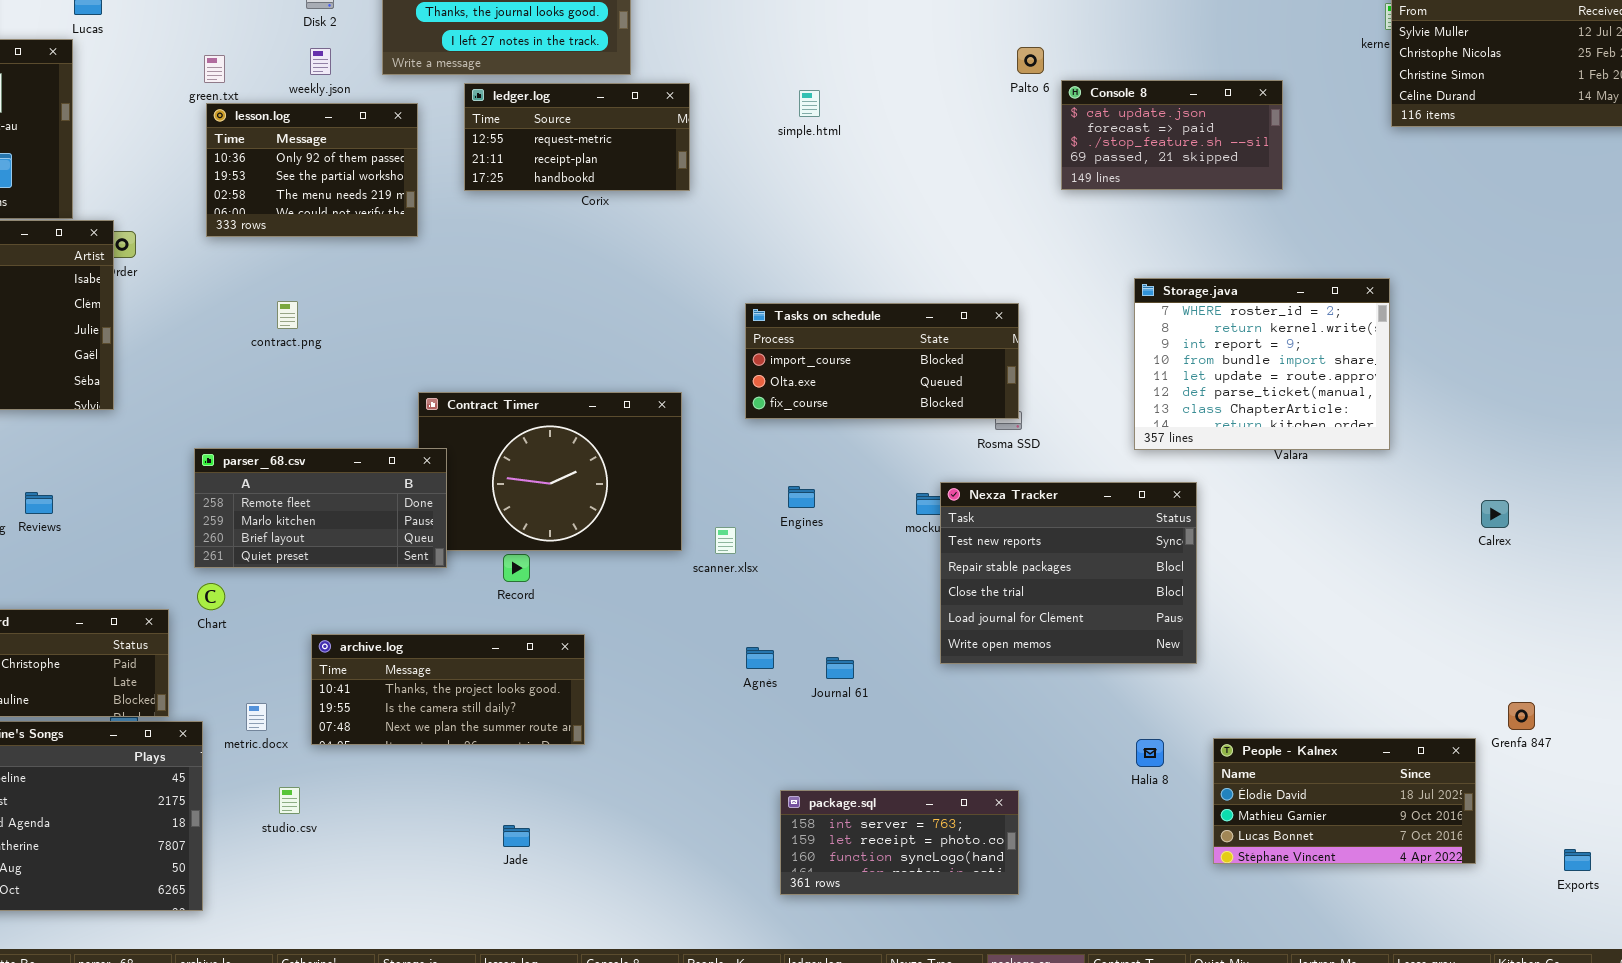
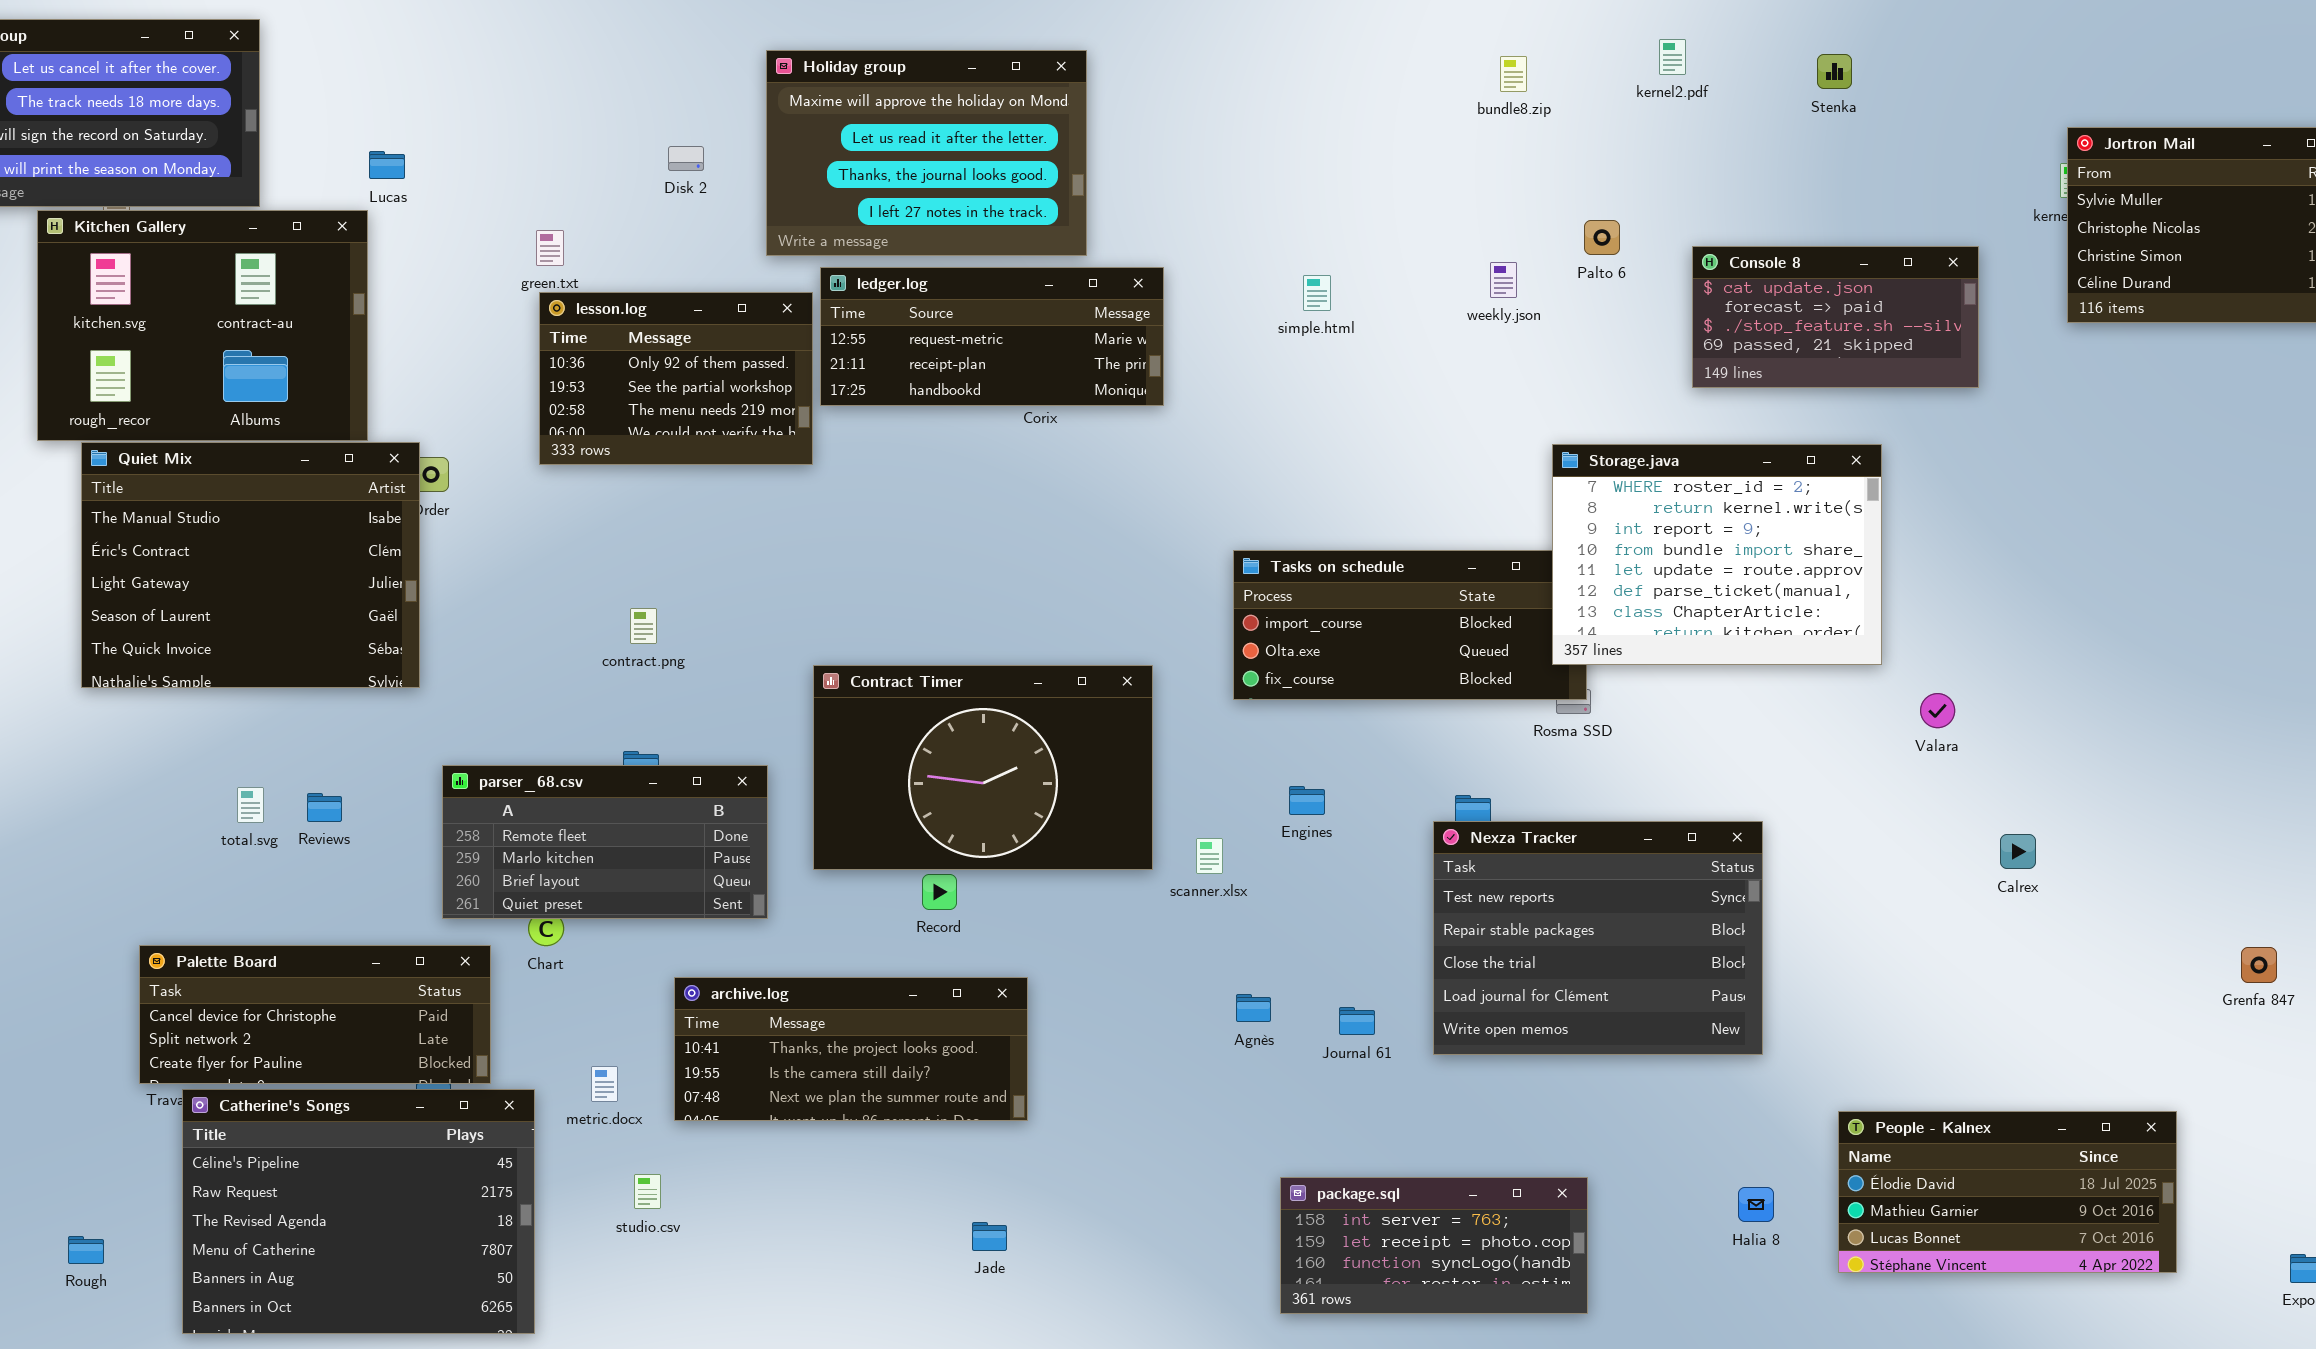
weekly.json: [310,48,331,75] -> [1490,262,1517,298], moved
Console 8: [1061,80,1283,190] -> [1692,246,1979,388], moved
ledger.log: [464,83,690,191] -> [820,267,1164,406], resized
Storage.java: [1134,278,1390,450] -> [1552,444,1882,665], moved
contract.png: [277,301,298,329] -> [630,608,657,644], moved
parser_68.csv: [194,448,447,568] -> [442,765,768,919], moved
Nexza Tracker: [940,482,1197,664] -> [1433,821,1763,1055], moved
Calrex: [1481,500,1509,528] -> [2000,834,2036,869], moved
Grenfa 847: [1508,702,1535,730] -> [2241,947,2277,983], moved
Halia 8: [1136,739,1164,767] -> [1738,1187,1774,1222], moved
Jade: [503,825,530,847] -> [972,1222,1007,1251], moved

